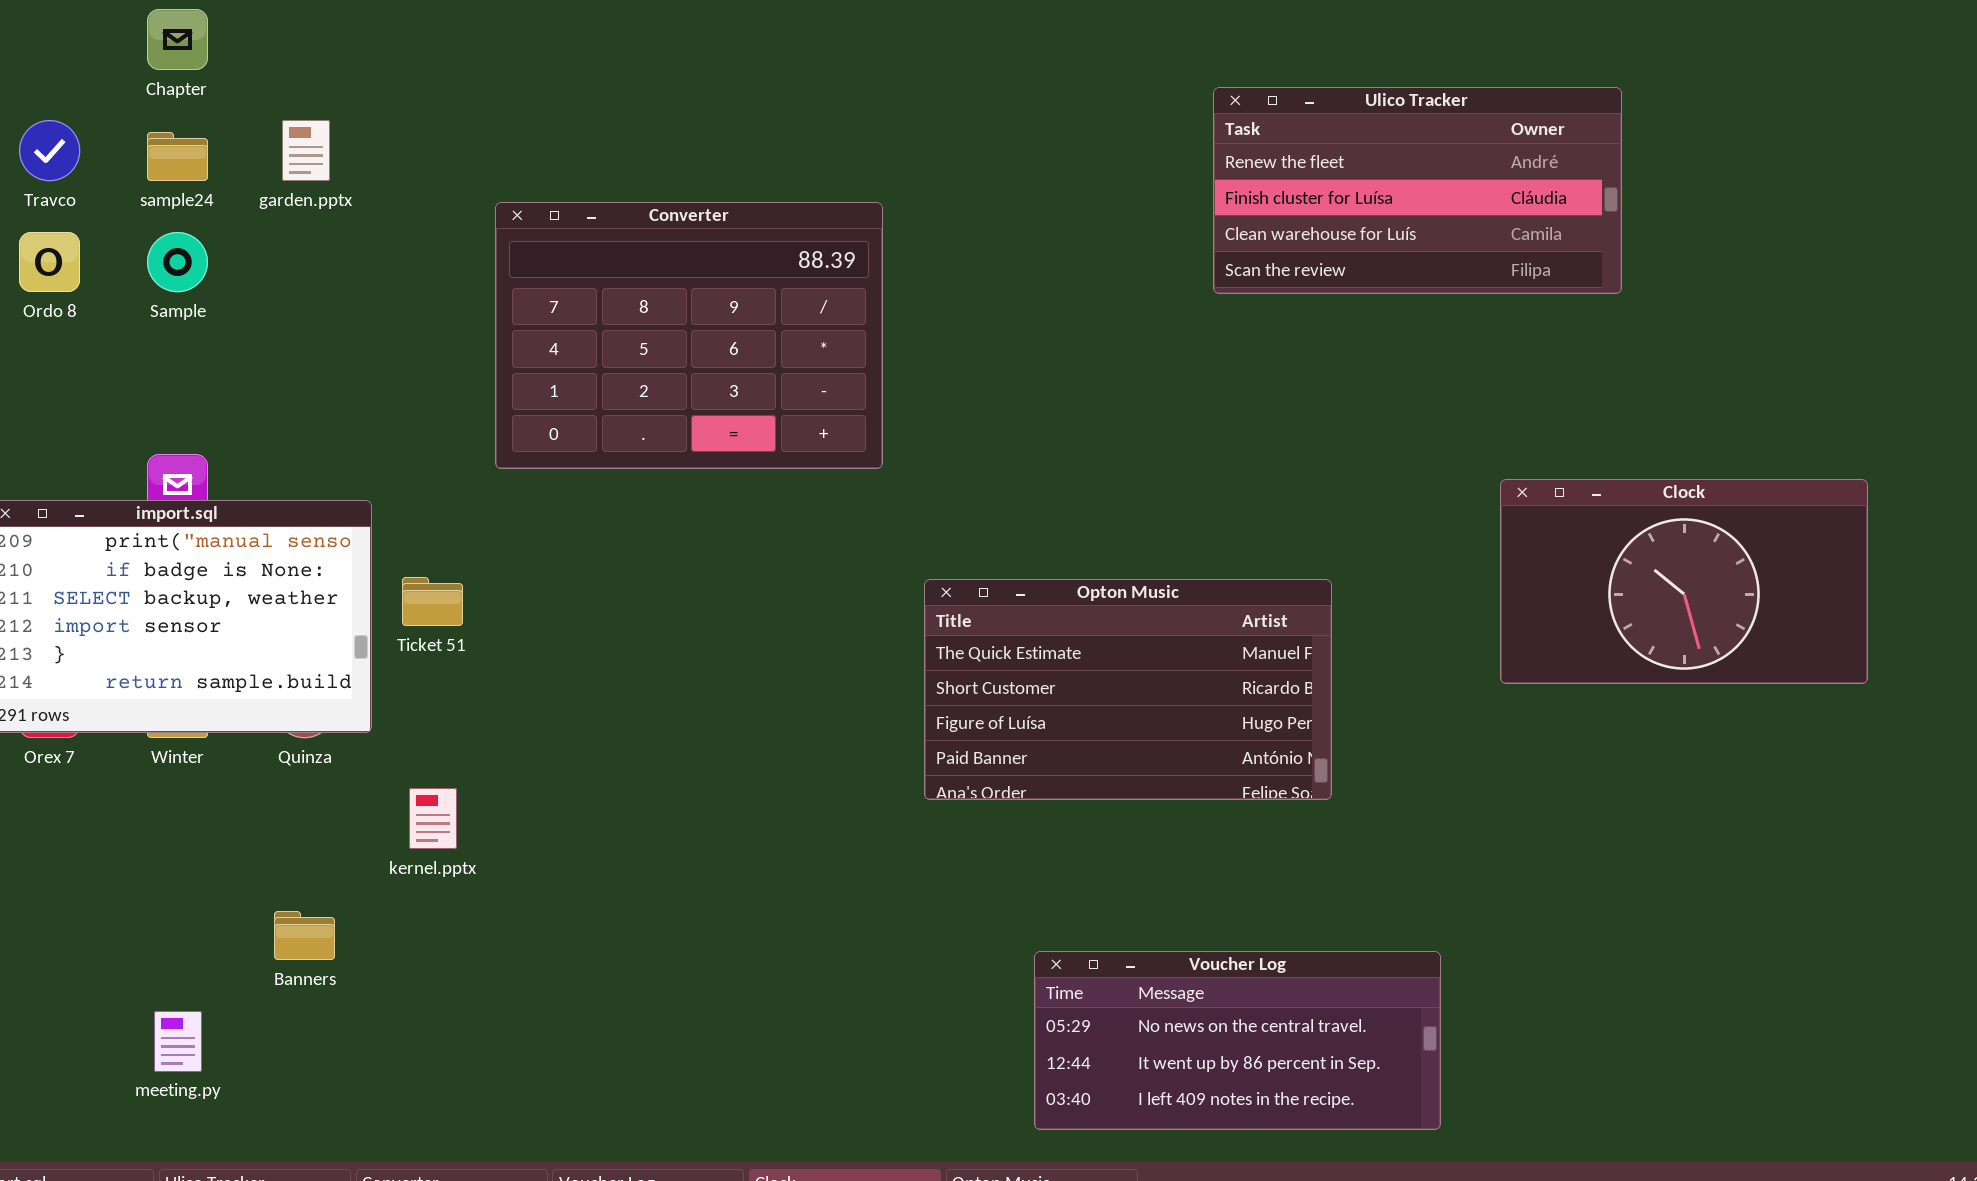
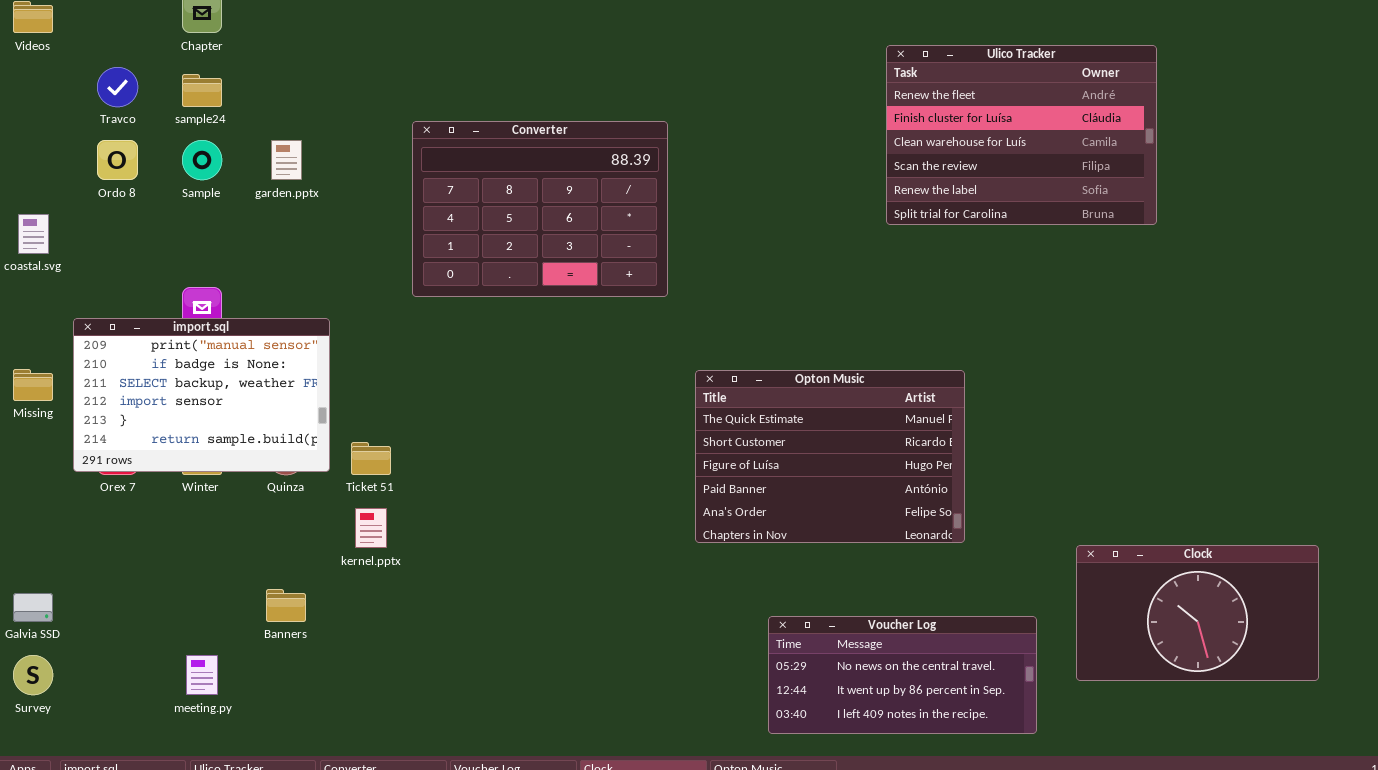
Ulico Tracker: [1213,87,1622,294] -> [886,45,1157,225], resized
garden.pptx: [282,120,330,181] -> [271,140,302,180], moved
Clock: [1500,479,1868,684] -> [1076,545,1319,681], moved
Ticket 51: [402,577,463,626] -> [351,442,391,475], moved
Opton Music: [924,579,1332,800] -> [695,370,965,543], resized

